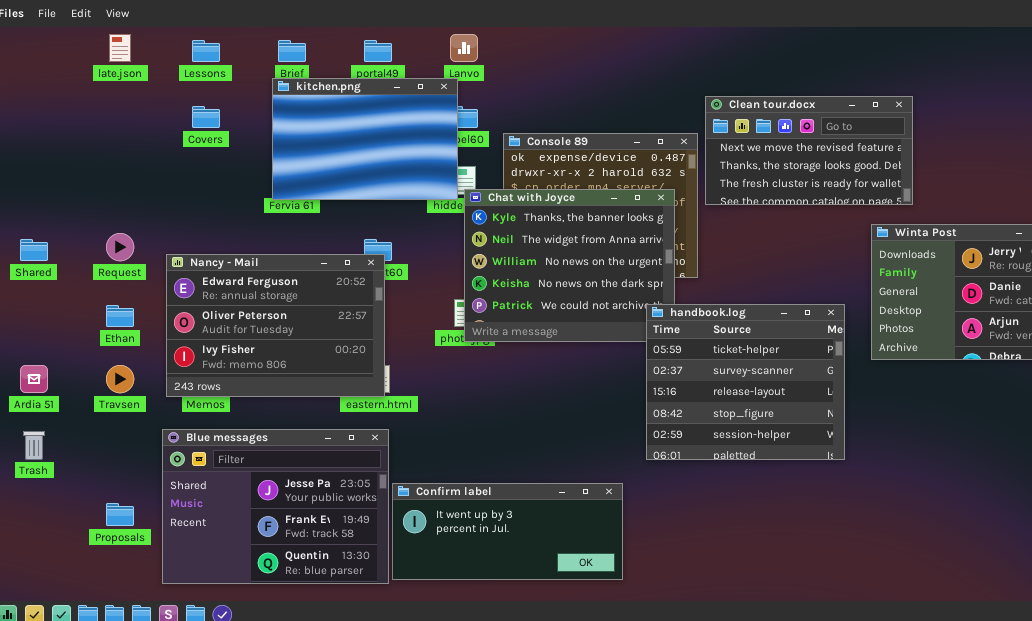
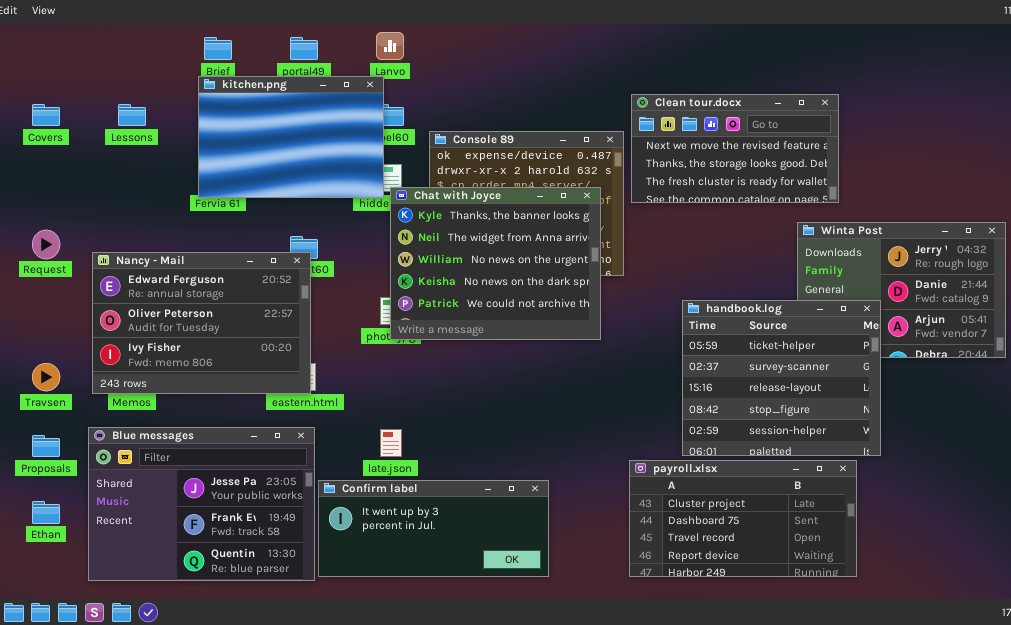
late.json: [109,34,131,62] -> [380,429,402,457], moved
Lessons: [192,40,220,62] -> [118,104,146,126], moved
Covers: [192,106,220,128] -> [32,104,60,126], moved
handbook.log: [646,304,845,460] -> [682,300,881,456], moved
Ethan: [106,305,134,327] -> [32,501,60,524], moved
payroll.xlsx: none -> [629,460,857,577], opened
Proposals: [106,503,134,526] -> [32,435,60,457], moved

